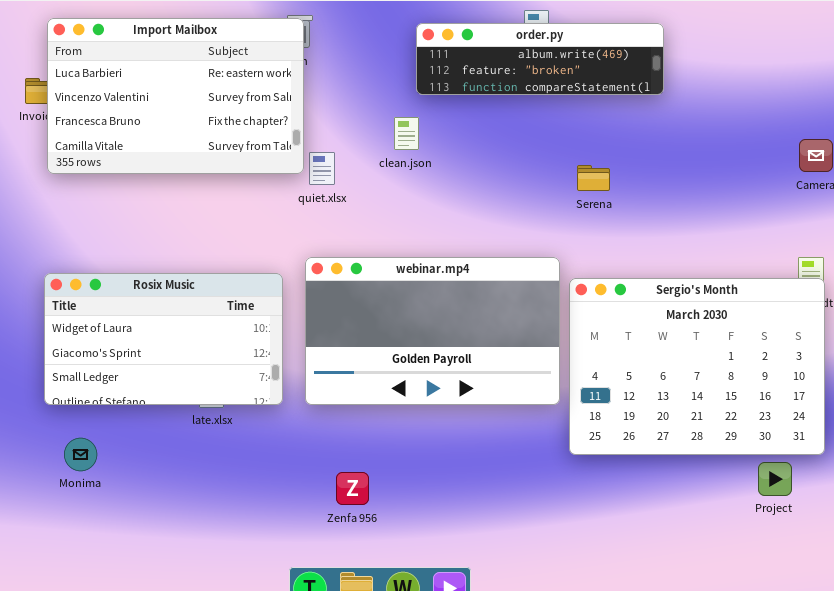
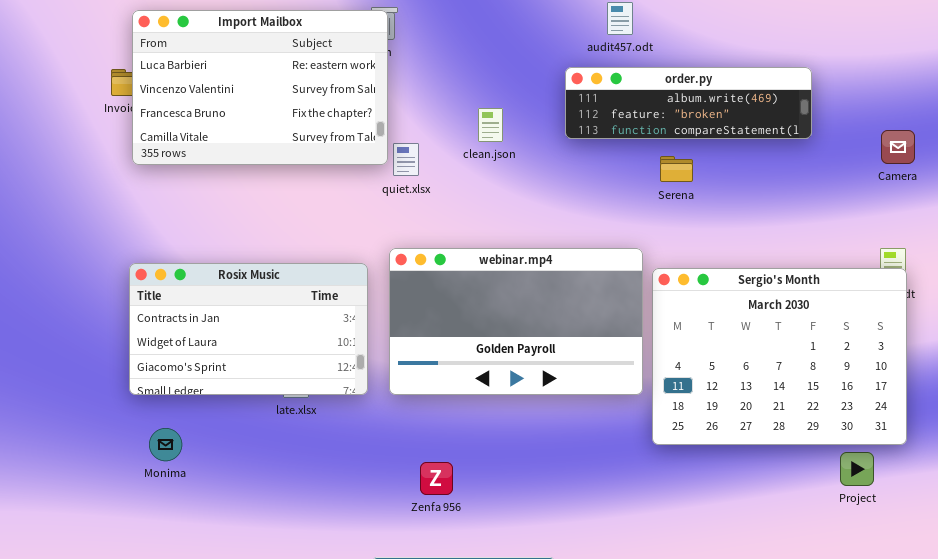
order.py: [416,23,664,95] -> [565,67,812,139], moved
Rosix Music: [44,273,283,405] -> [129,263,368,395], scrolled up 1 row

